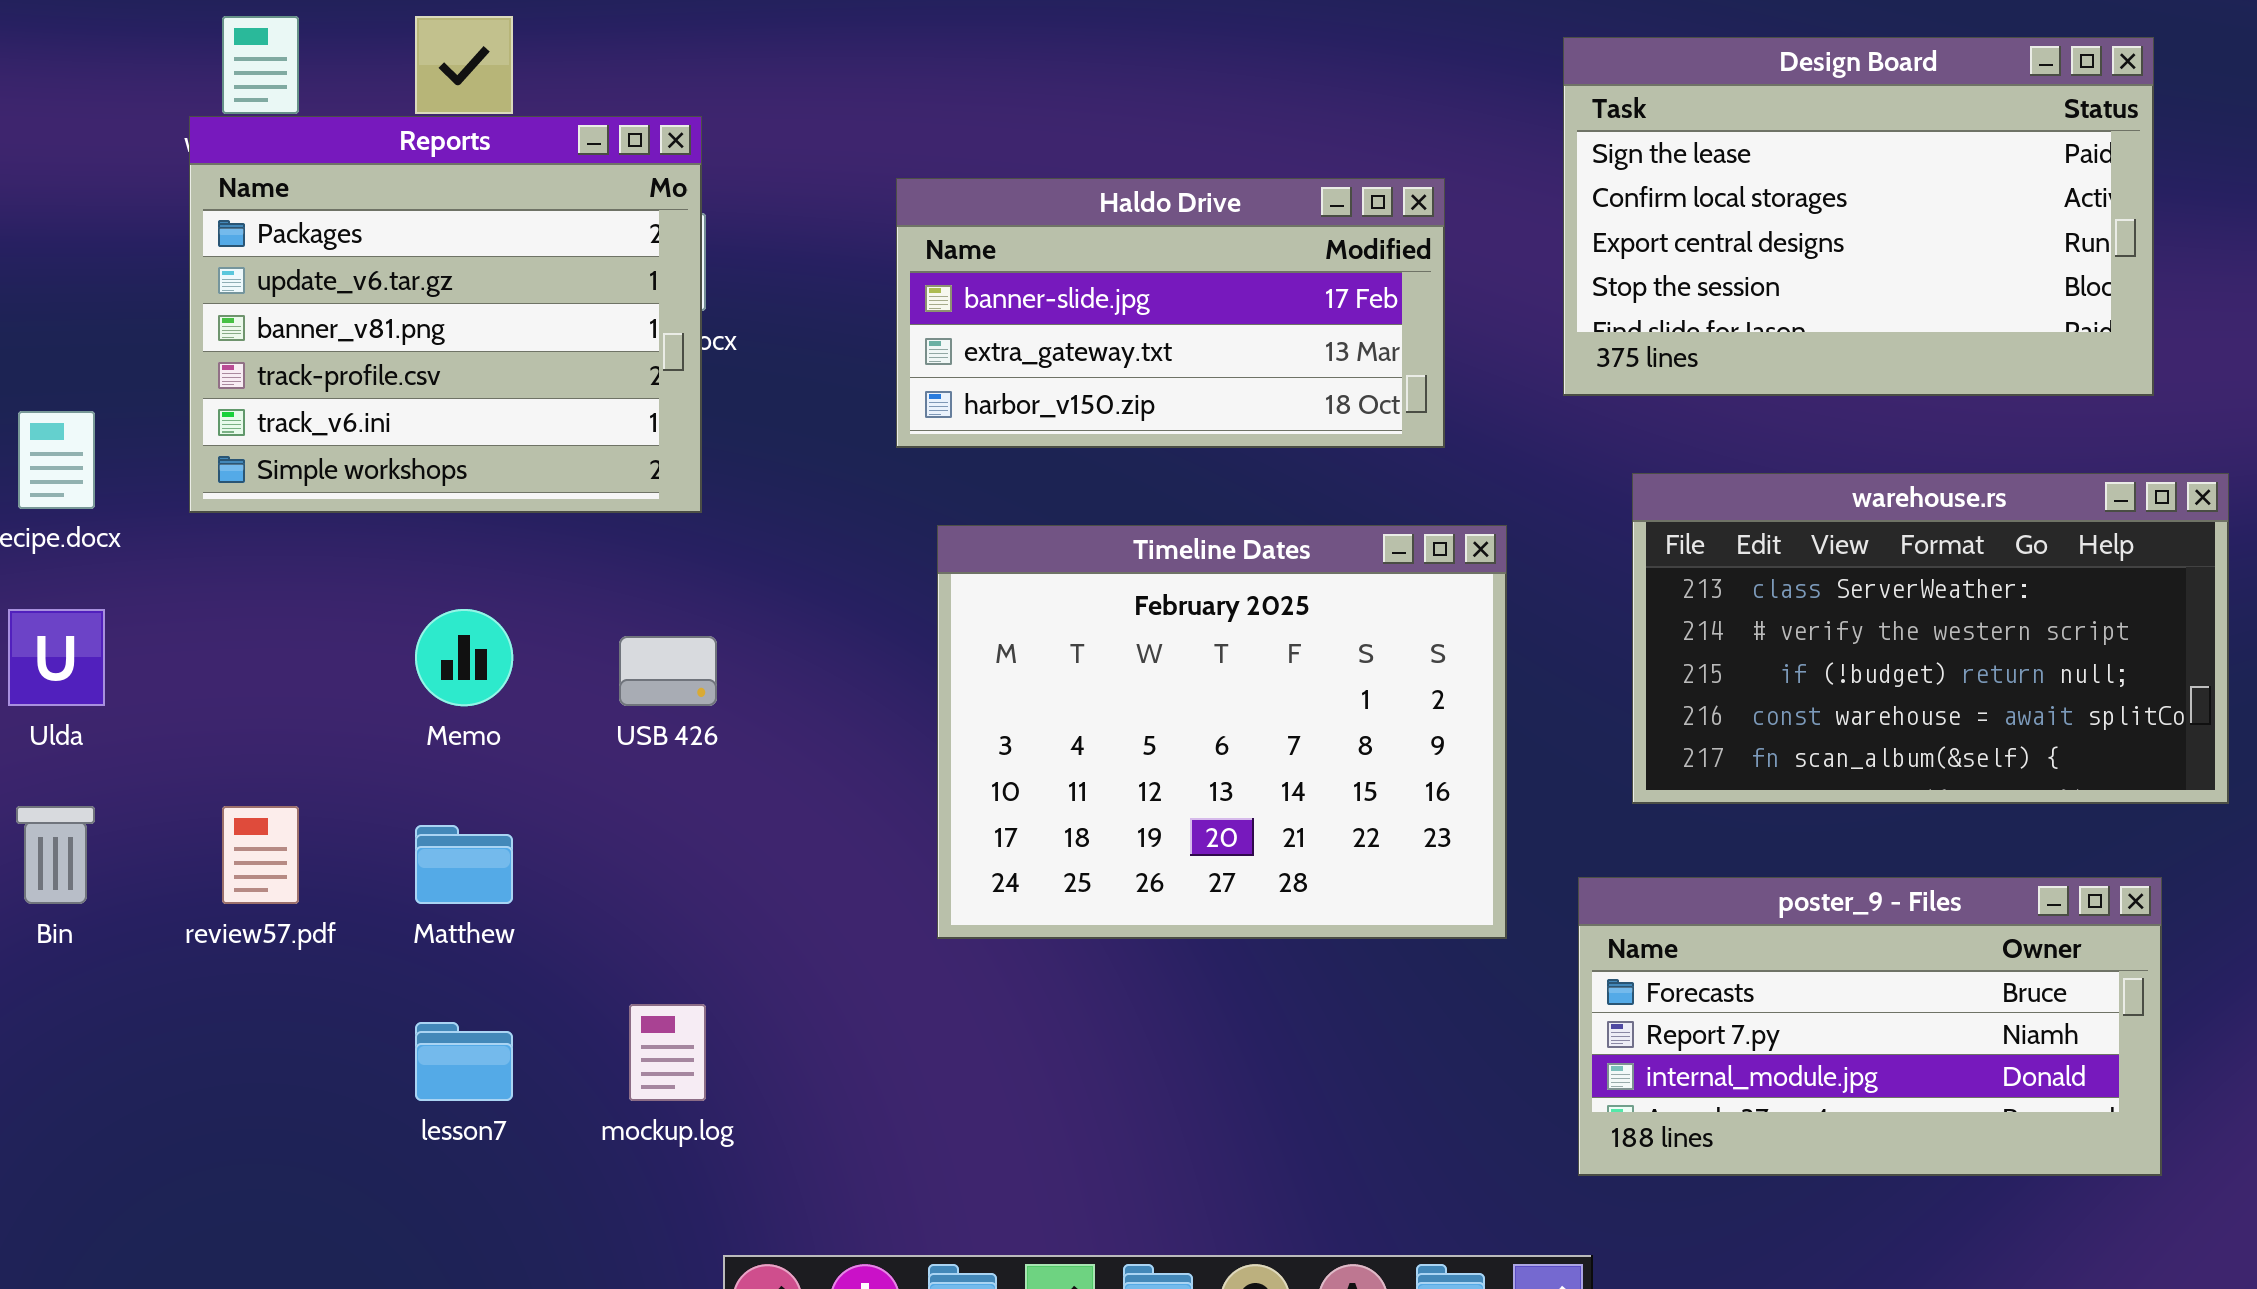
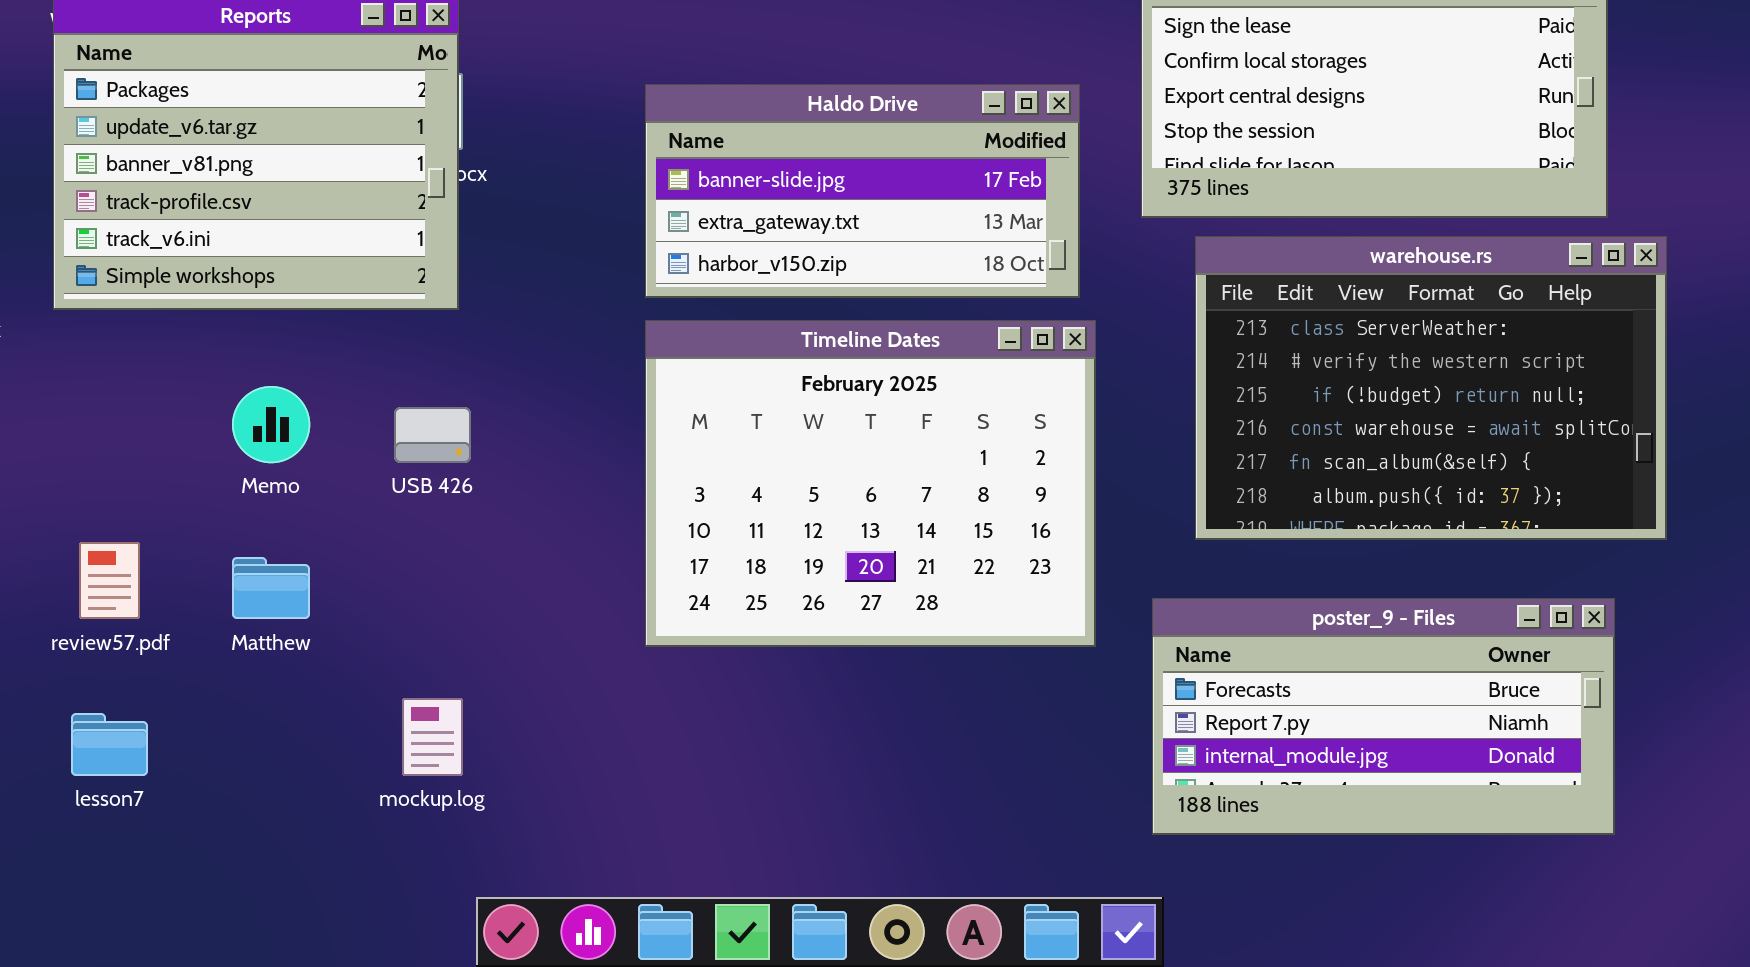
Haldo Drive: [896,178,1445,448] -> [645,84,1080,298], moved
warehouse.rs: [1632,473,2229,804] -> [1195,236,1667,540], resized
lesson7: [415,1022,513,1101] -> [71,713,148,776], moved

